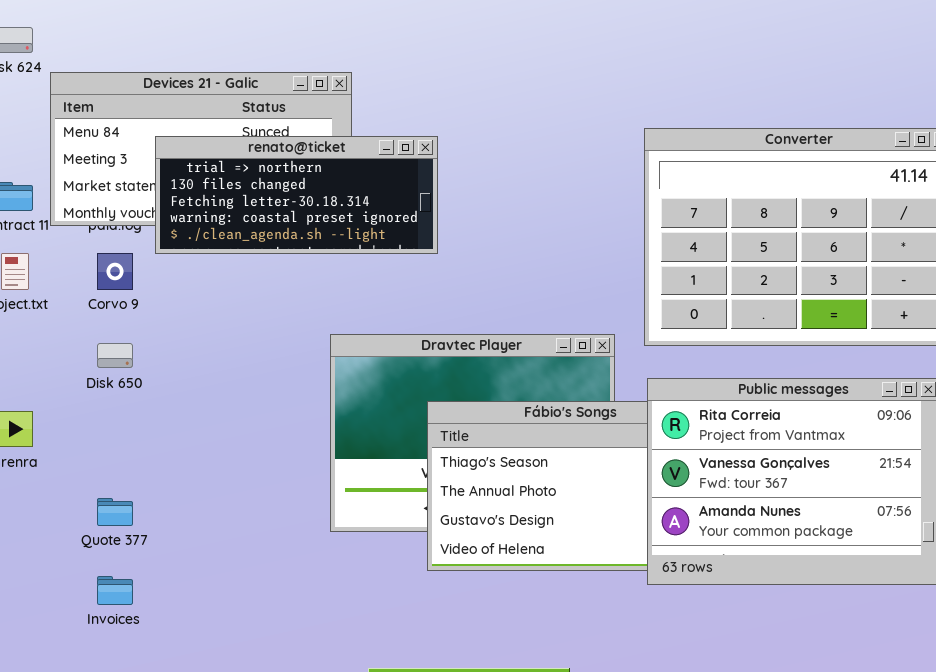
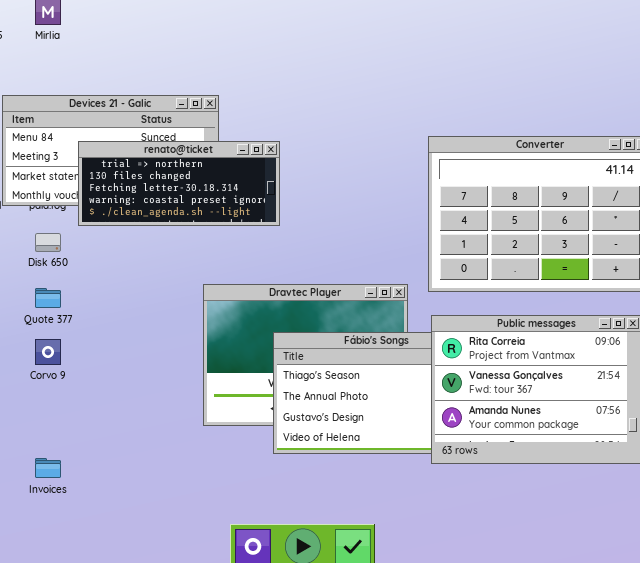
Corvo 9: [97,253,133,290] -> [35,339,61,365], moved
Disk 650: [97,343,133,368] -> [35,233,61,252], moved
Quote 377: [97,498,133,526] -> [35,288,61,308], moved

